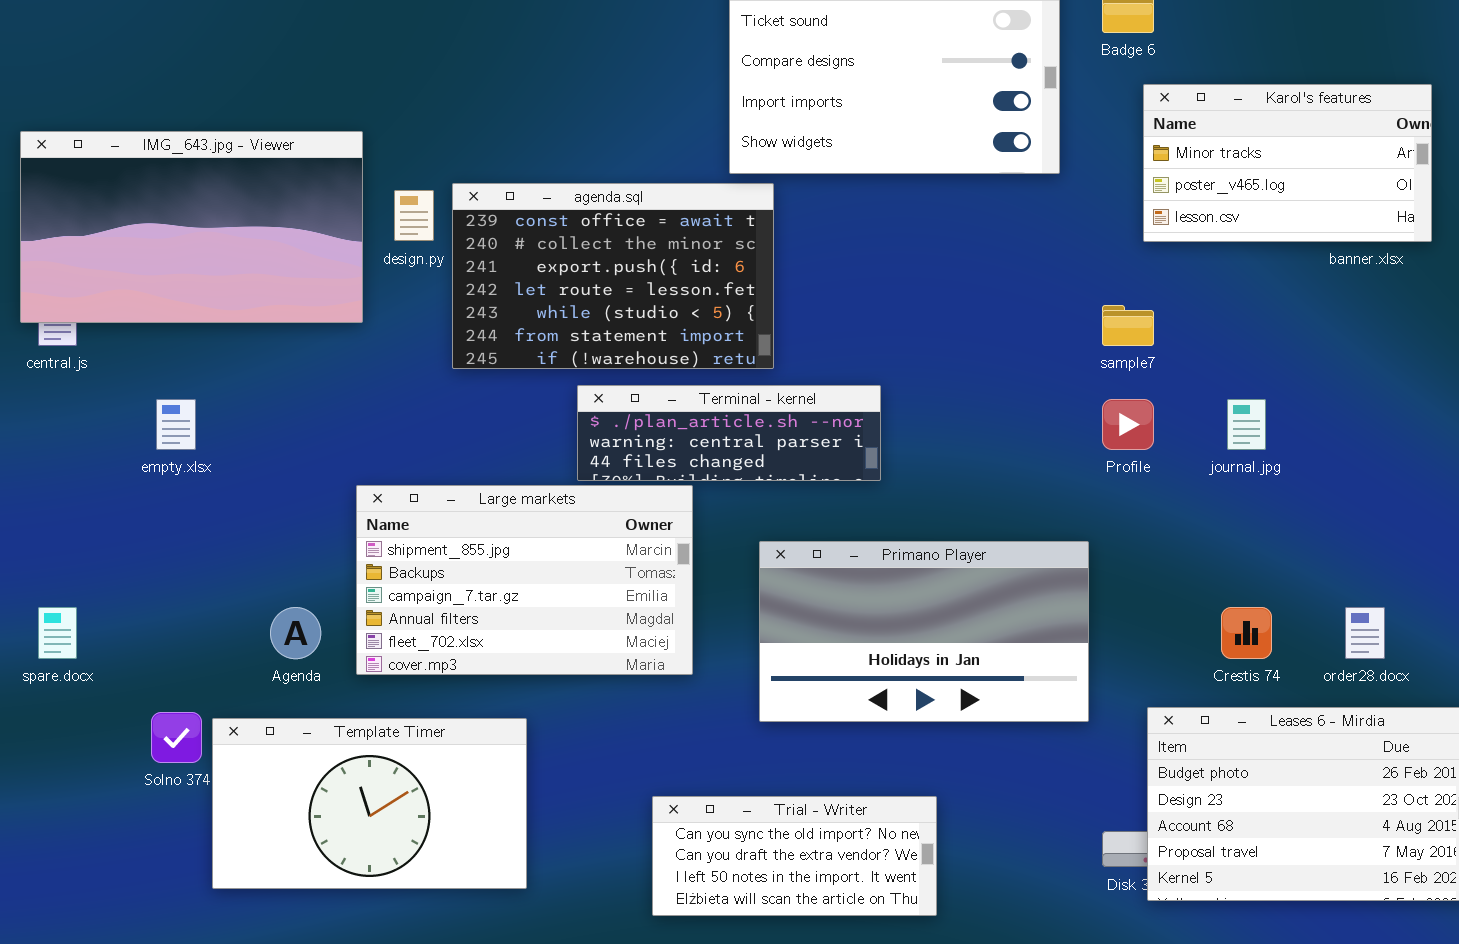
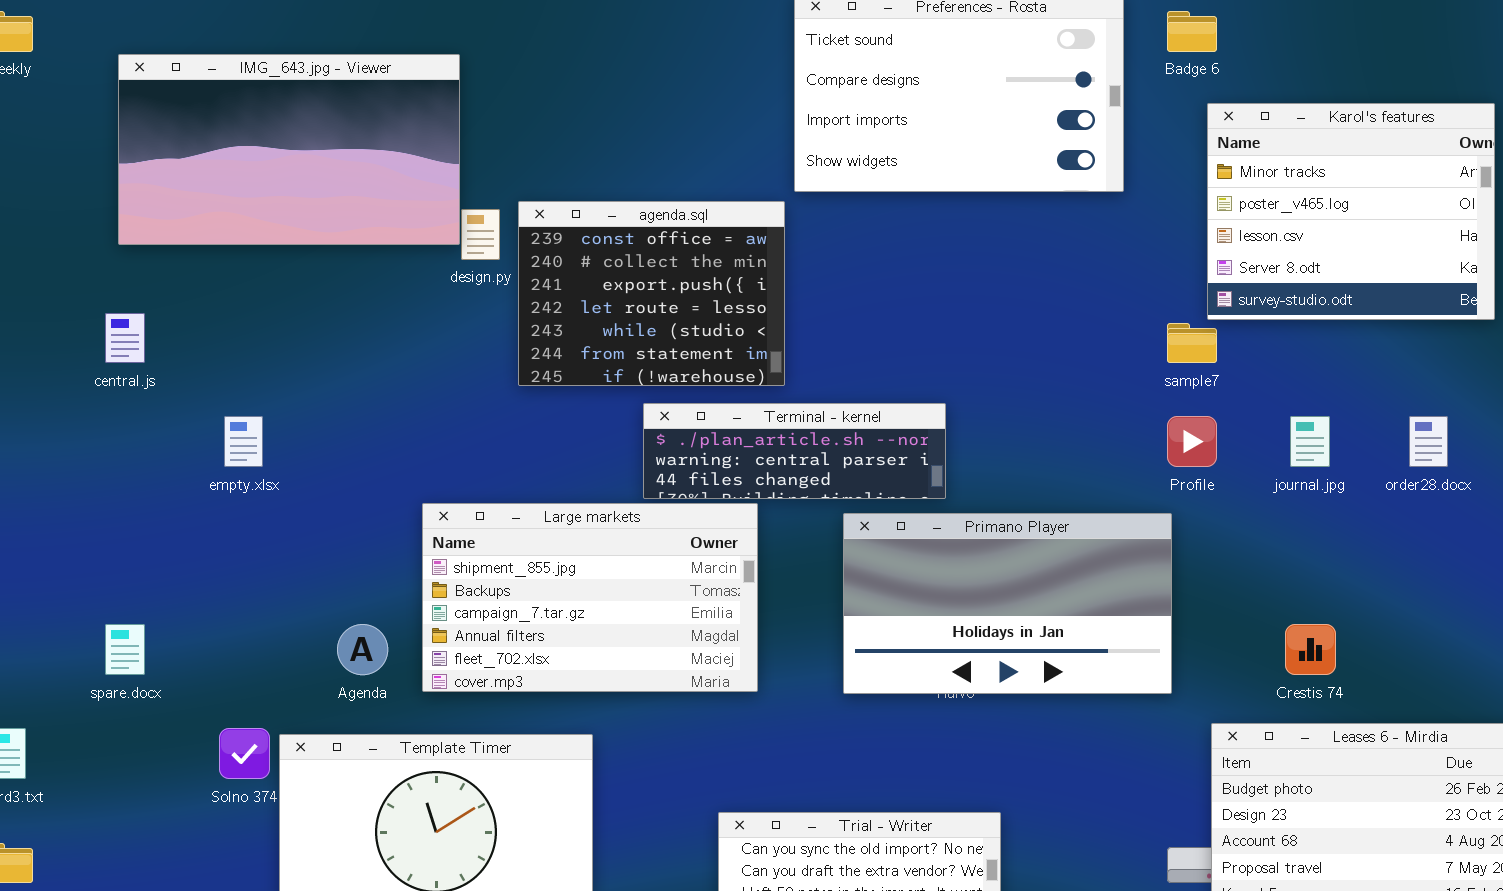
Karol's features: [1143,84,1432,242] -> [1207,103,1495,320], resized
IMG_643.jpg - Viewer: [20,131,363,323] -> [118,54,460,245], moved
agenda.sql: [452,183,774,369] -> [518,201,785,386], resized
Primano Player: [759,541,1089,722] -> [843,513,1172,694], moved
order28.docx: [1345,607,1385,659] -> [1409,416,1448,467], moved

